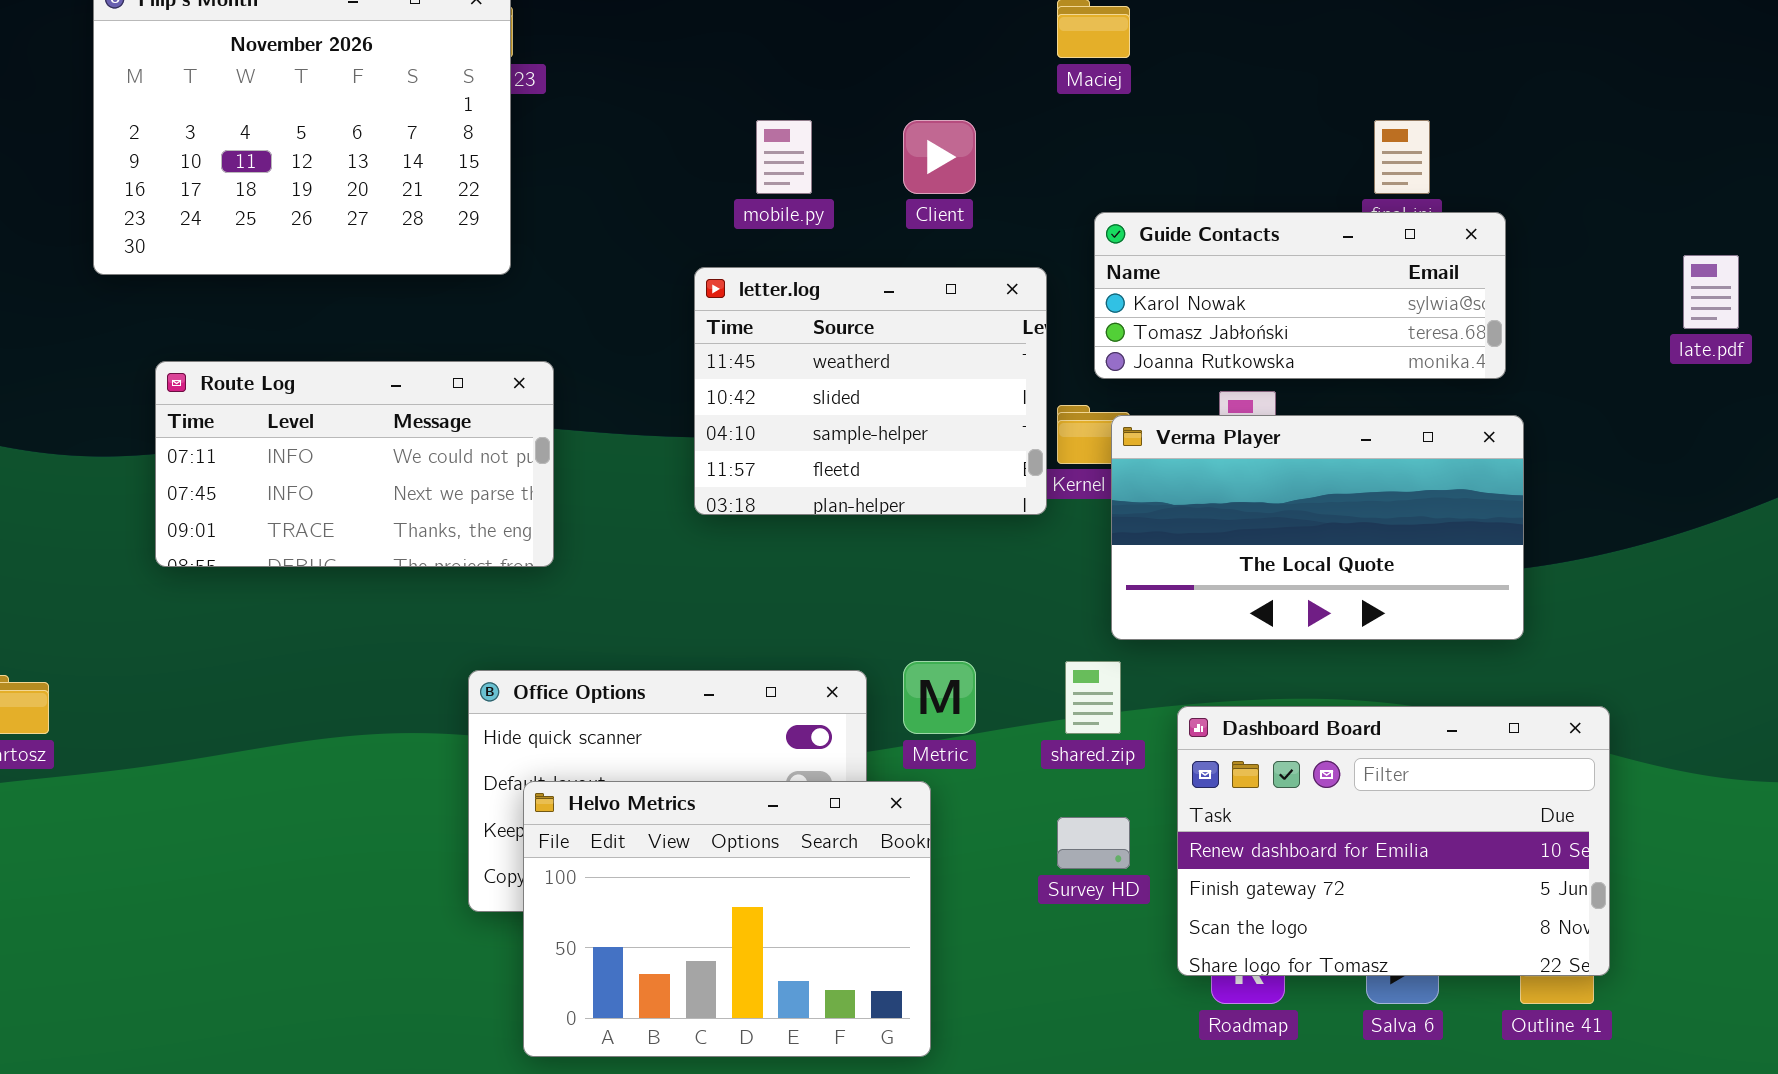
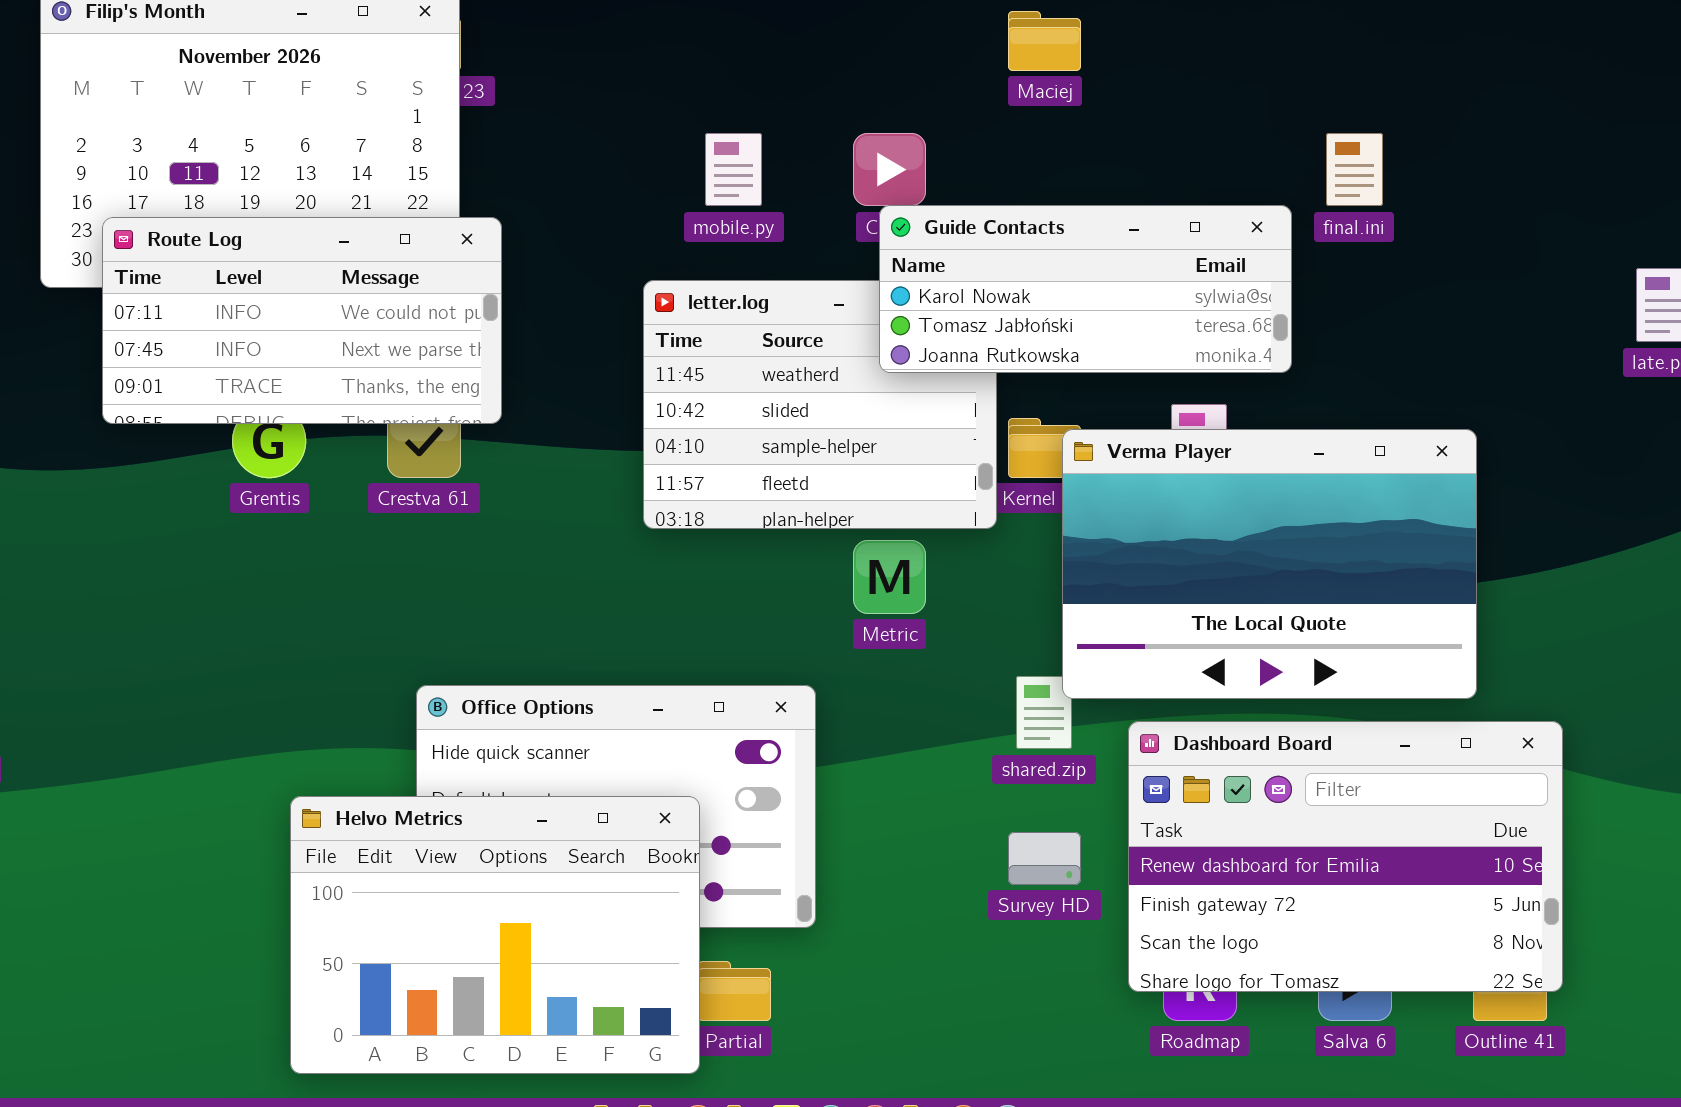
Guide Contacts: [1094,212,1506,379] -> [879,205,1292,373], moved
Route Log: [155,361,554,567] -> [102,217,502,424], moved
Verma Player: [1111,415,1524,640] -> [1062,429,1477,699], resized
Metric: [903,661,976,734] -> [853,540,926,614], moved
Helvo Metrics: [523,781,931,1057] -> [290,796,700,1074], moved

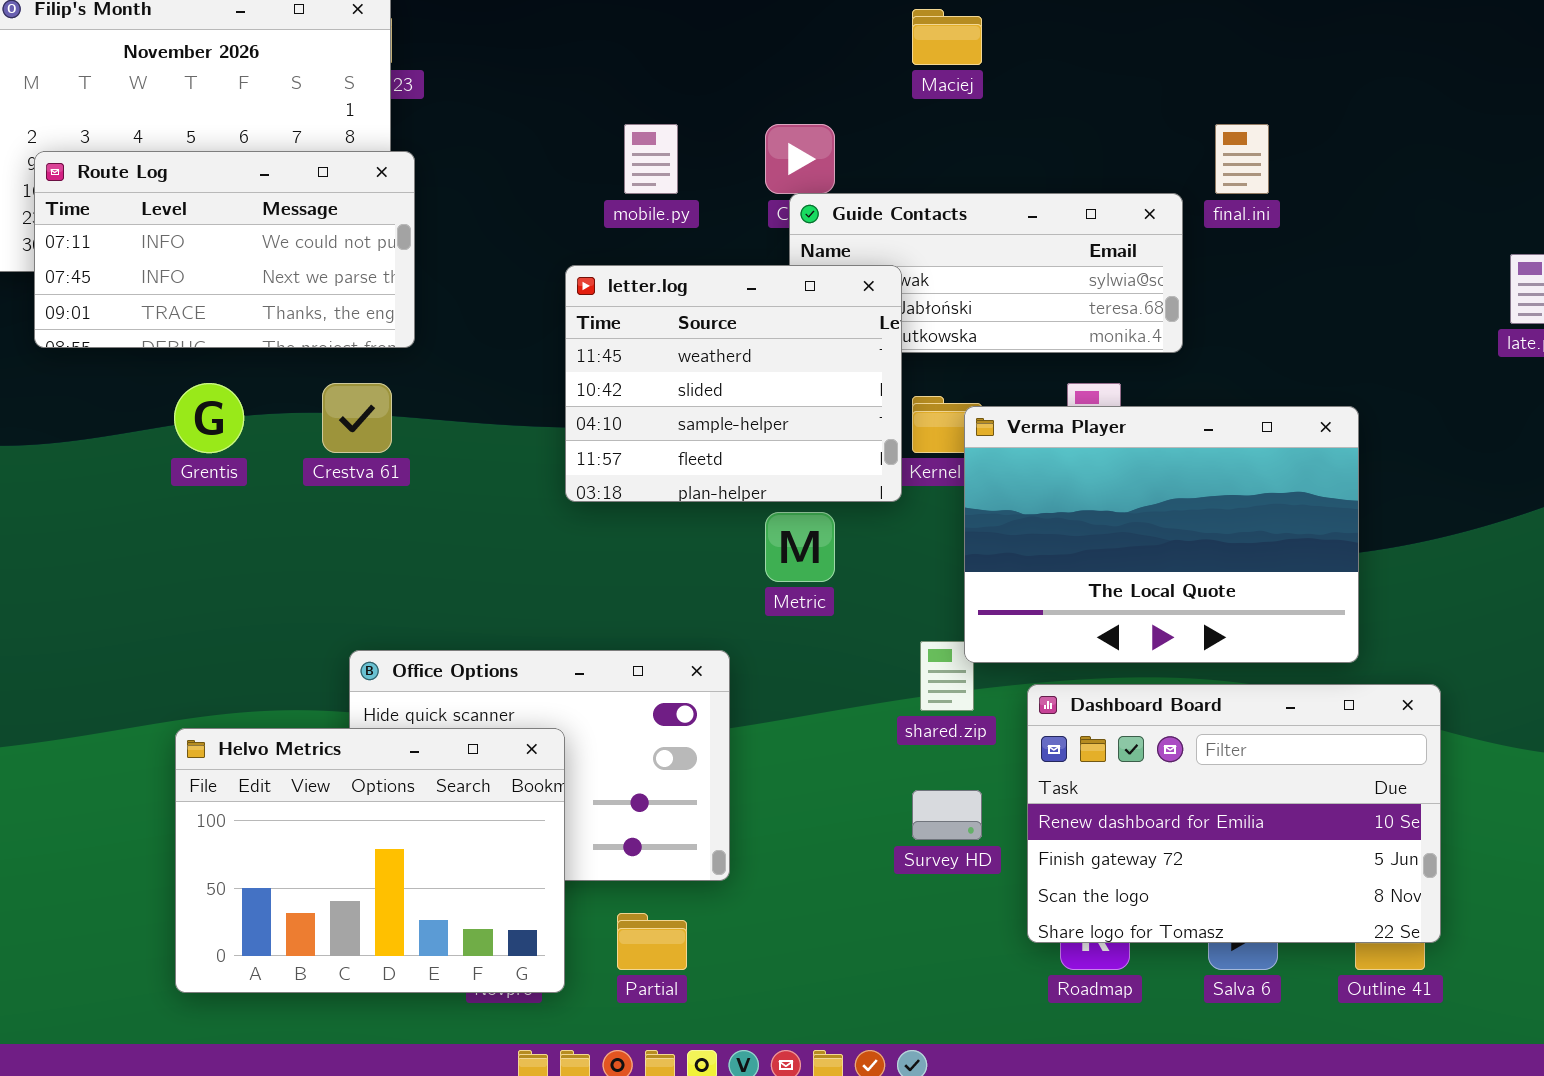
Route Log: [102,217,502,424] -> [34,151,415,348], moved
letter.log: [643,280,997,529] -> [565,265,902,502], raised
Helvo Metrics: [290,796,700,1074] -> [175,728,565,993], moved

